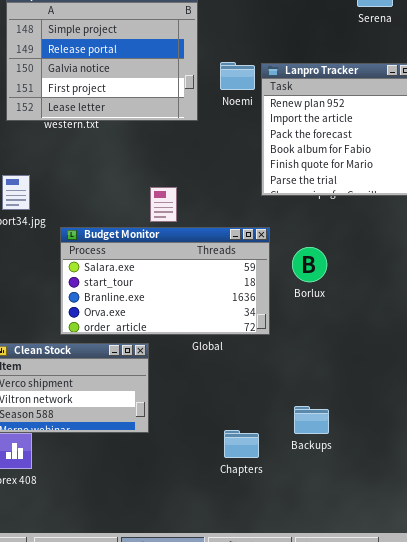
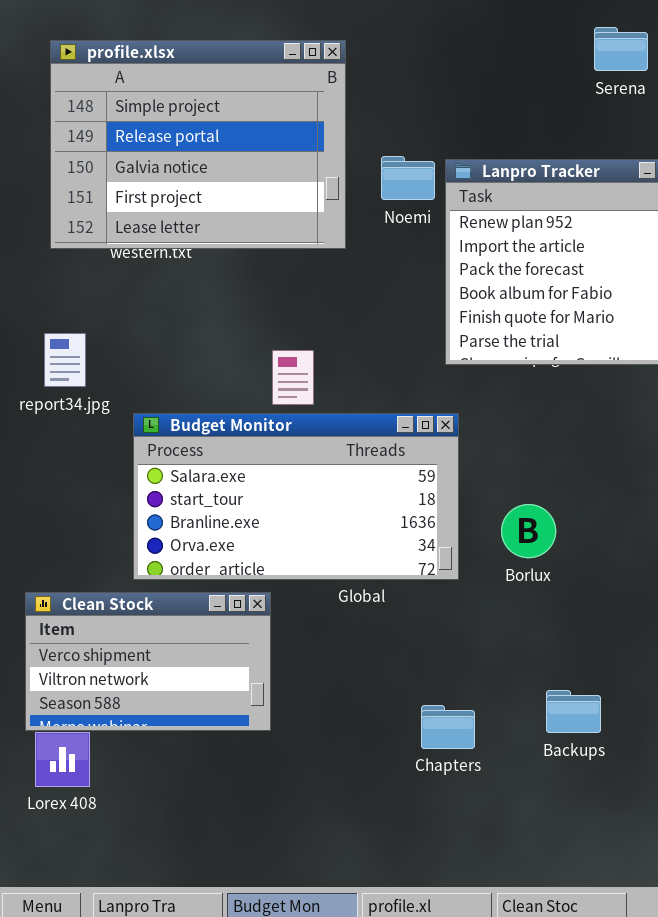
Borlux: [292,247,327,282] -> [501,504,556,558], moved
Backups: [294,406,329,434] -> [546,690,601,733], moved
Chapters: [224,430,259,458] -> [421,705,475,749], moved

